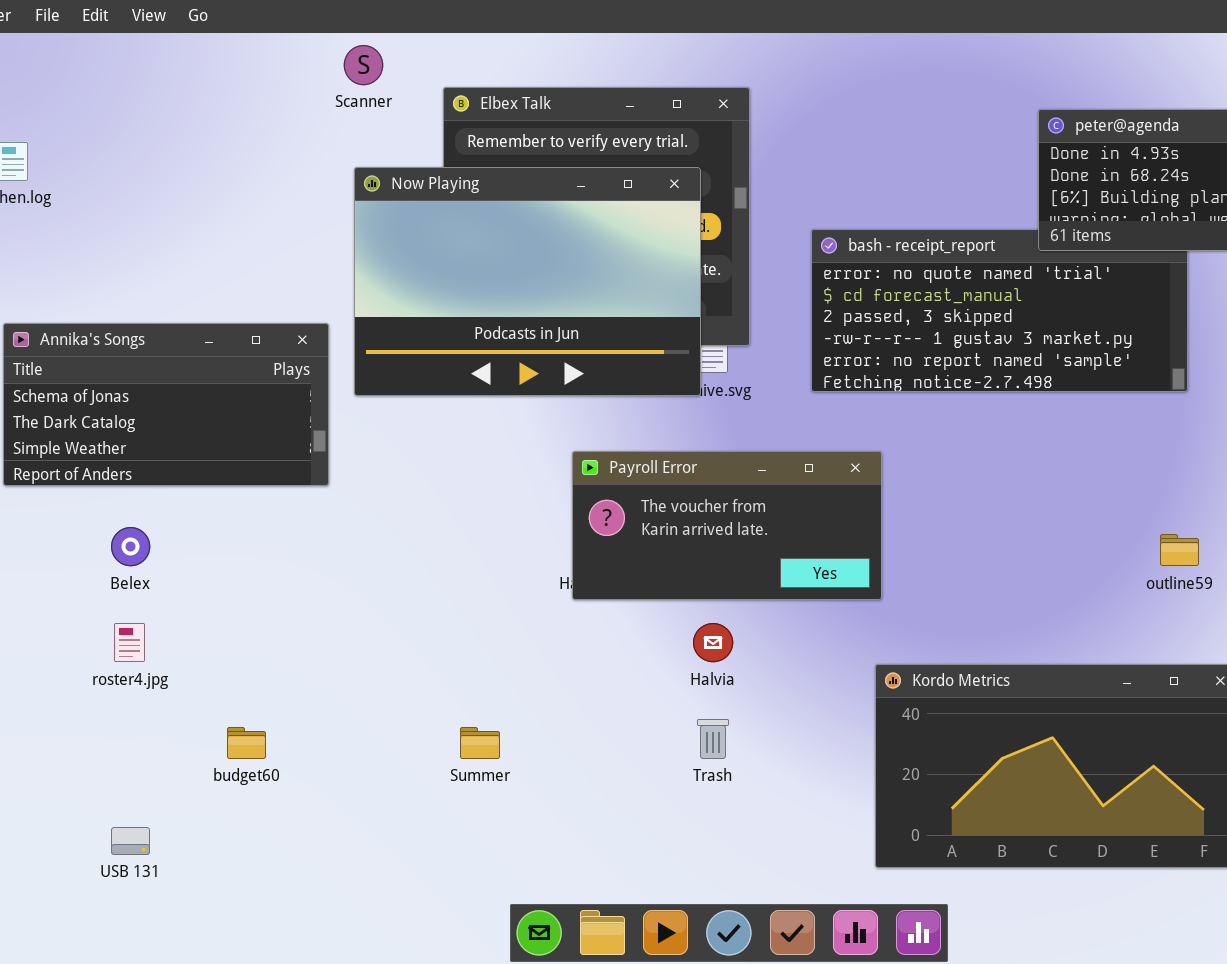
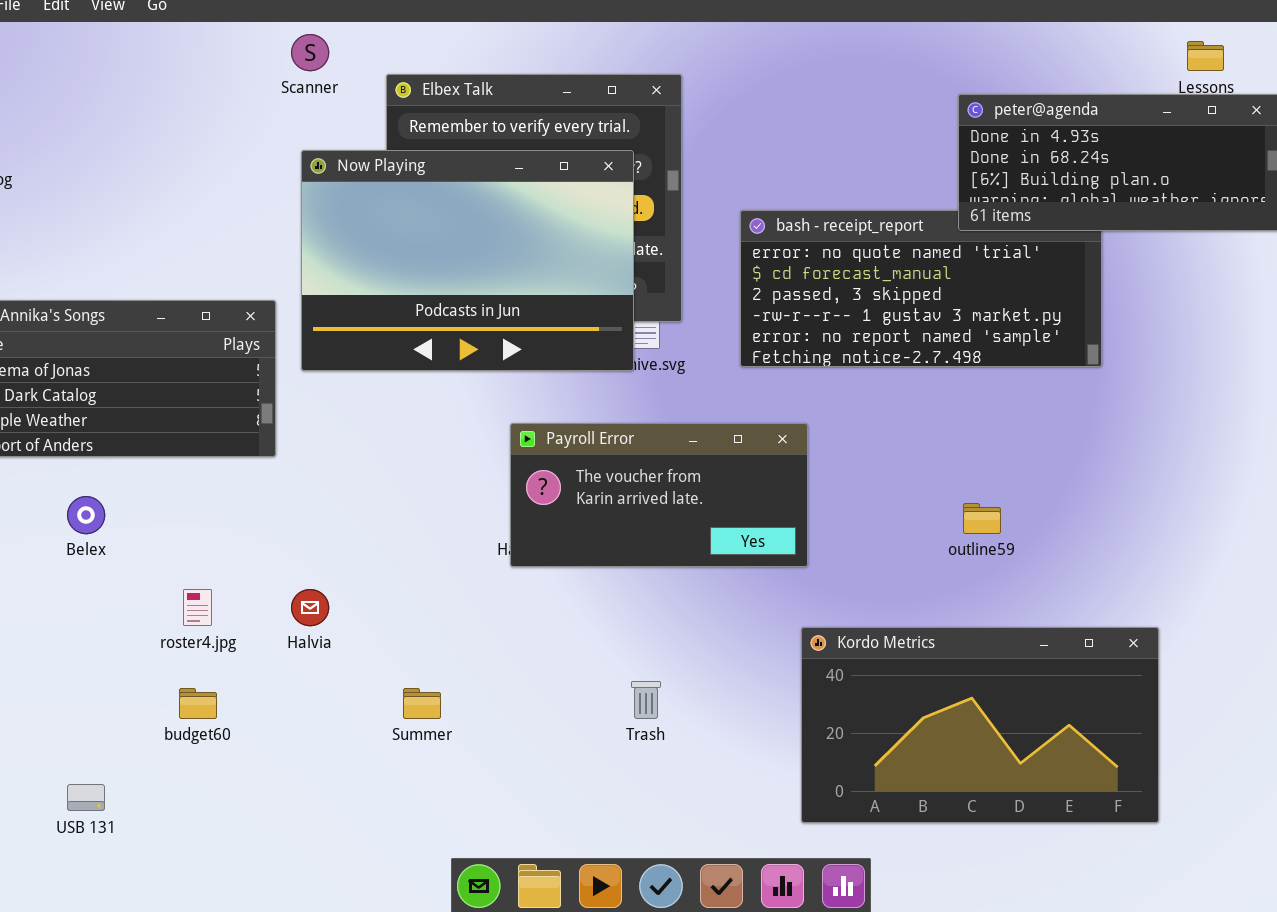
outline59: [1160,534,1199,566] -> [963,503,1001,534], moved
roster4.jpg: [114,623,145,662] -> [183,589,212,626], moved
Halvia: [693,623,733,662] -> [291,589,329,626], moved

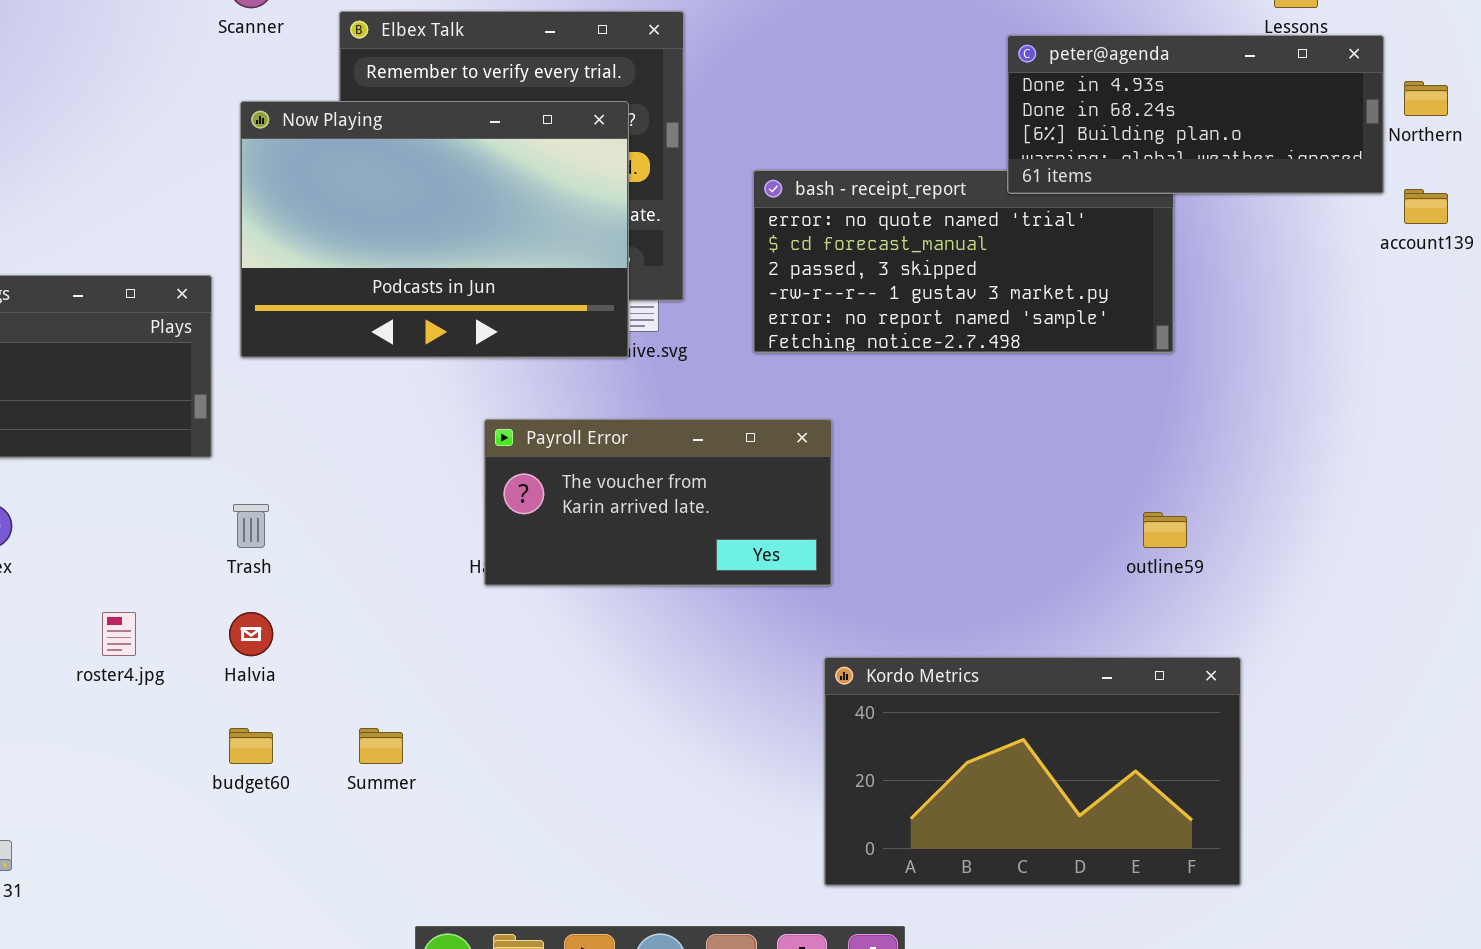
outline59: [963,503,1001,534] -> [1143,512,1187,548], moved
Trash: [631,681,661,719] -> [233,504,269,548], moved
budget60: [179,688,217,719] -> [229,728,273,764], moved

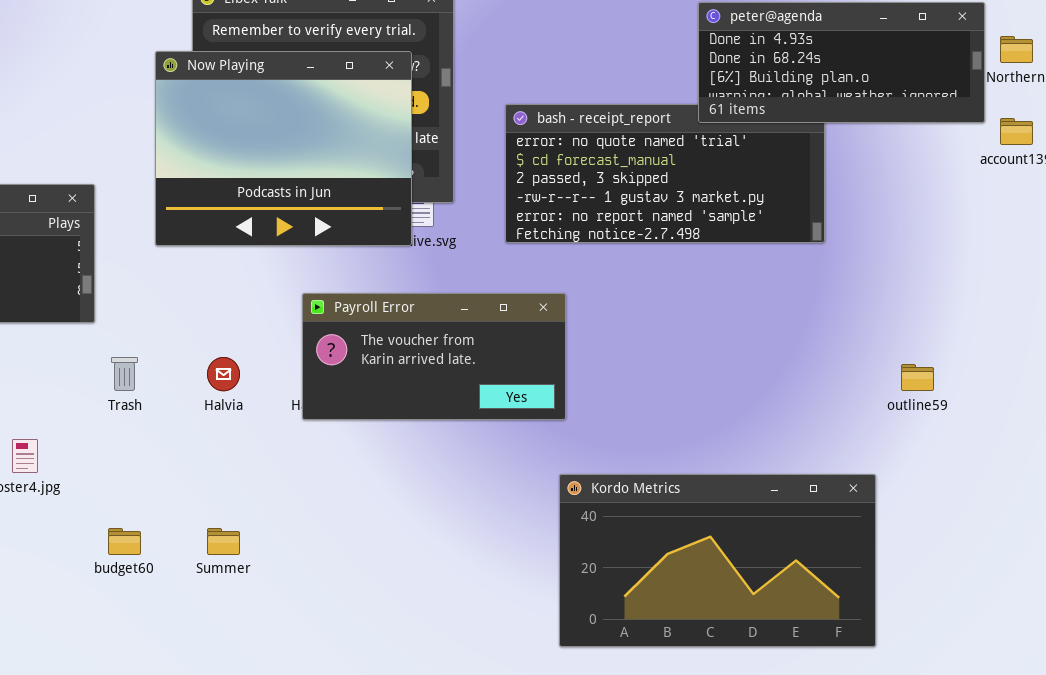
Now Playing: [240,101,629,358] -> [155,51,412,246], resized
outline59: [1143,512,1187,548] -> [901,364,934,391], moved
Halvia: [229,612,273,656] -> [207,357,240,391], moved

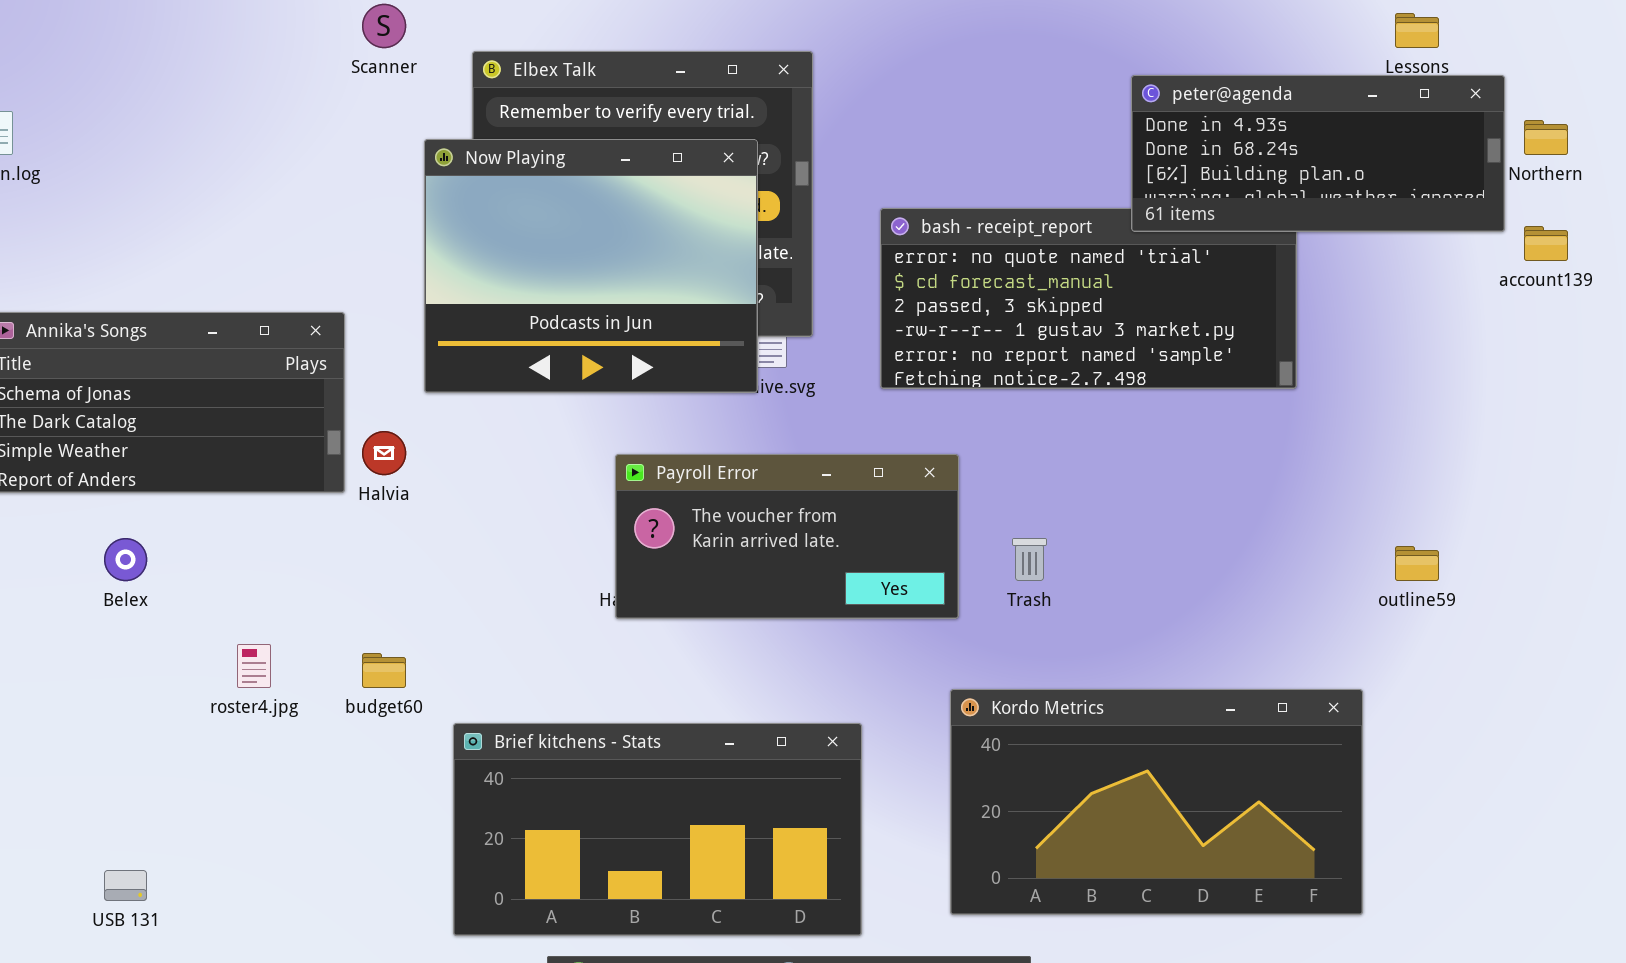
Trash: [111,357,138,391] -> [1012,538,1047,581], moved
Halvia: [207,357,240,391] -> [362,431,406,475], moved
Brief kitchens - Stats: none -> [453,723,862,936], opened
budget60: [108,528,141,555] -> [362,653,406,688], moved

